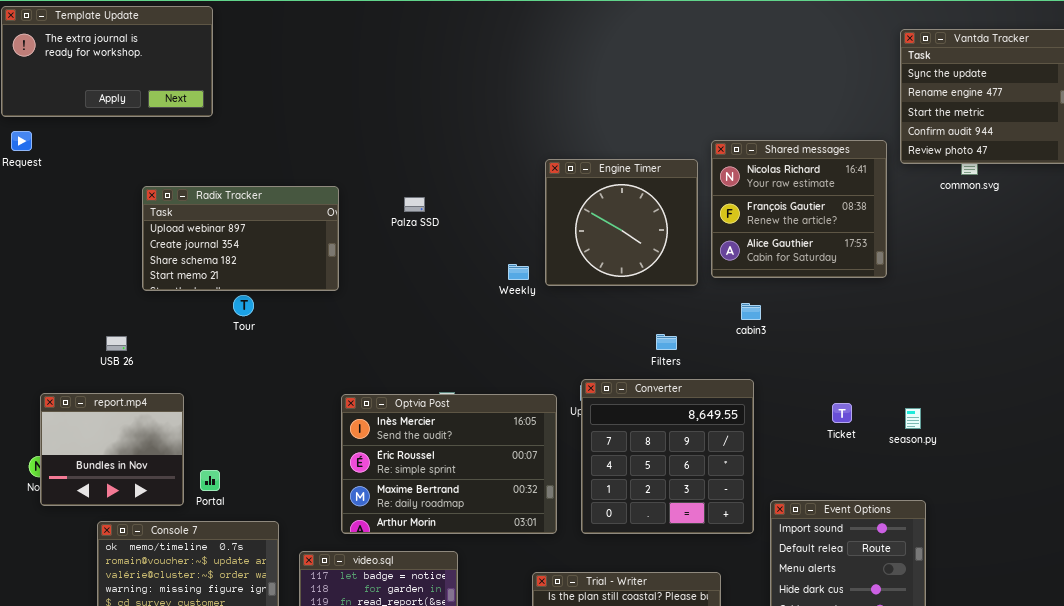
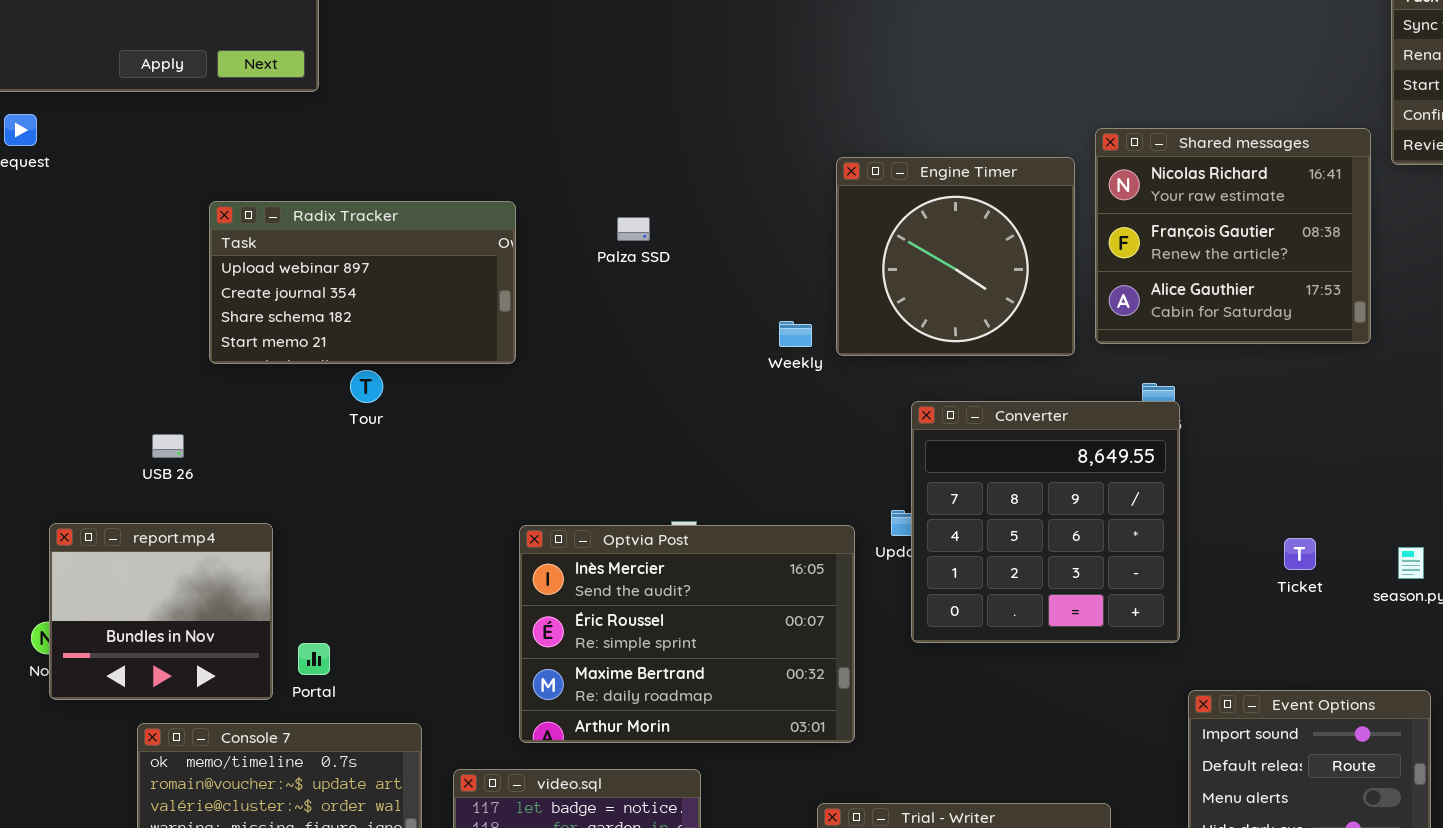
Converter: [581,379,754,534] -> [911,401,1180,643], moved

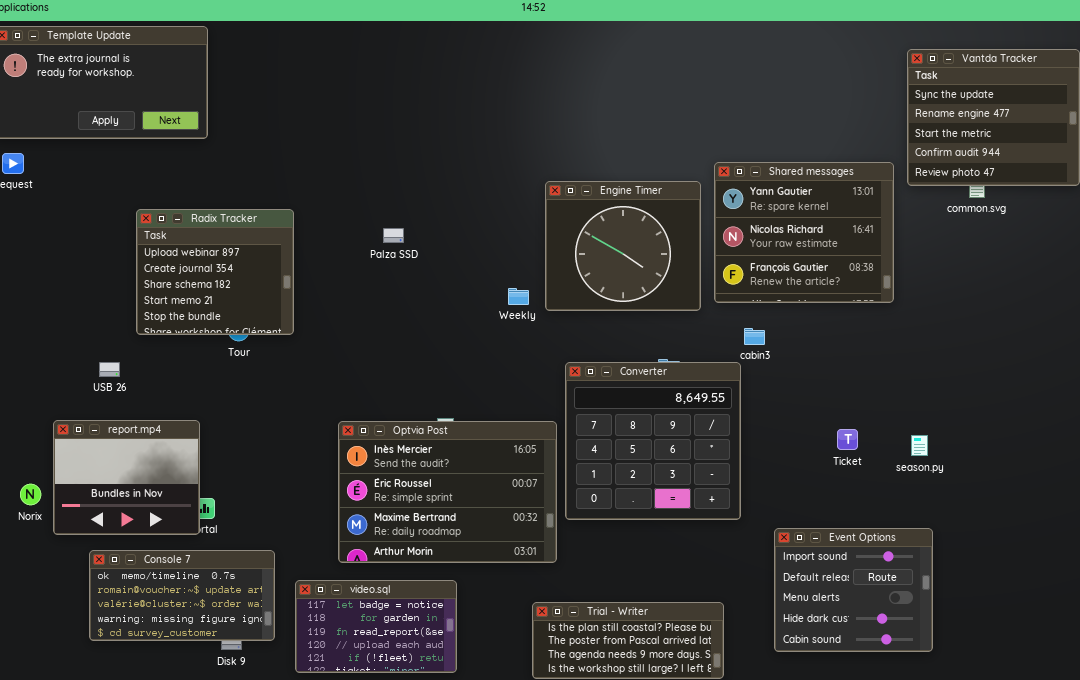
Shared messages: [1095,128,1371,344] -> [714,162,894,303], scrolled up 1 row
Radix Tracker: [209,201,516,364] -> [136,209,294,335], resized
Palza SSD: [617,217,650,241] -> [383,228,404,243], moved
Converter: [911,401,1180,643] -> [565,362,741,520], moved
report.mp4: [49,523,273,700] -> [53,420,200,535], moved

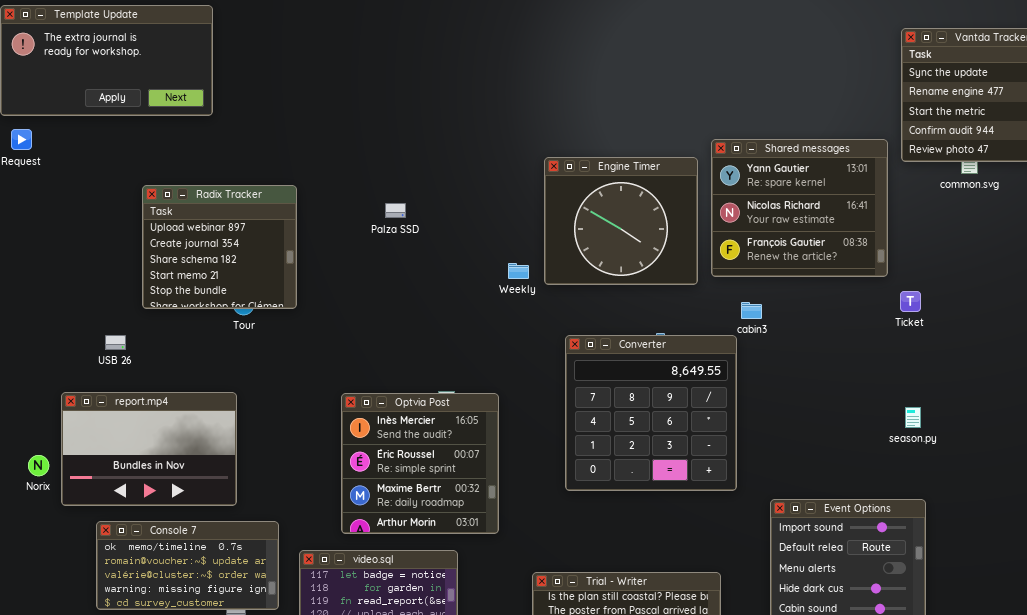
report.mp4: [53,420,200,535] -> [61,392,237,506], resized
Optvia Post: [338,421,557,563] -> [341,393,499,534], resized
Ticket: [837,429,858,450] -> [900,291,921,312], moved

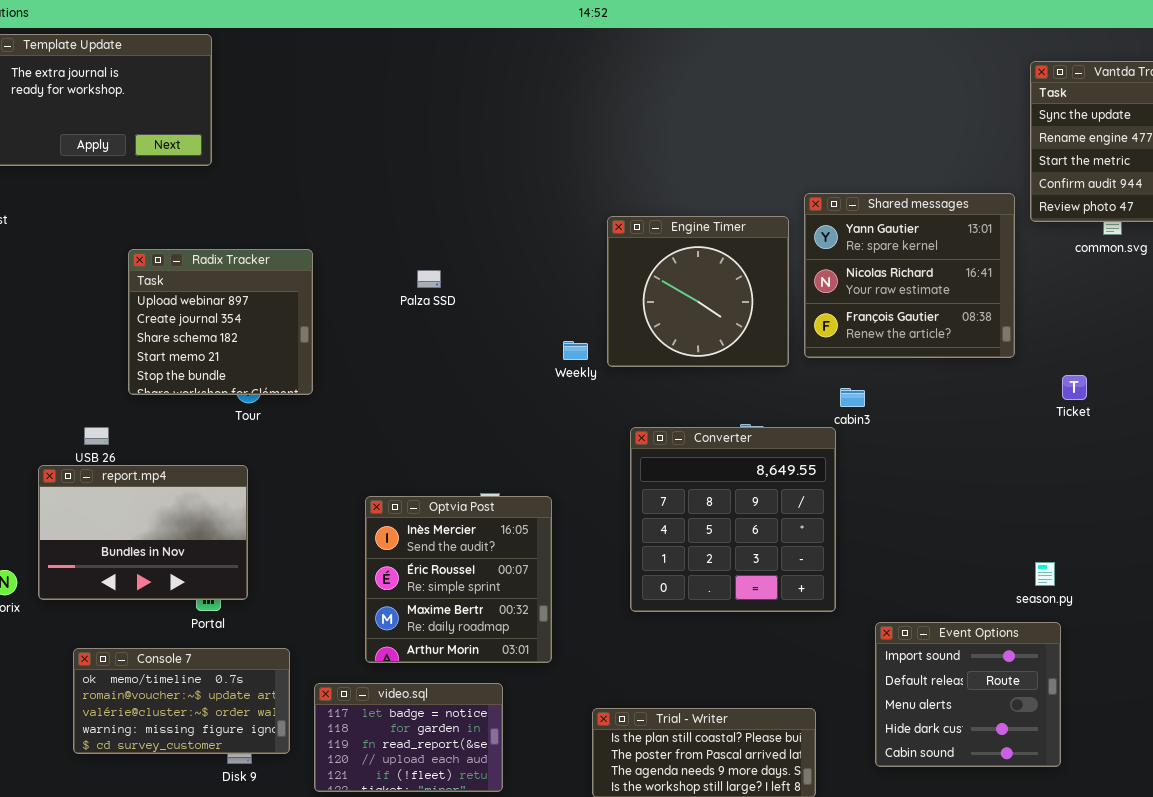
Ticket: [900,291,921,312] -> [1062,375,1087,400], moved
report.mp4: [61,392,237,506] -> [38,465,248,600], moved
season.py: [905,407,921,428] -> [1035,562,1055,586], moved

